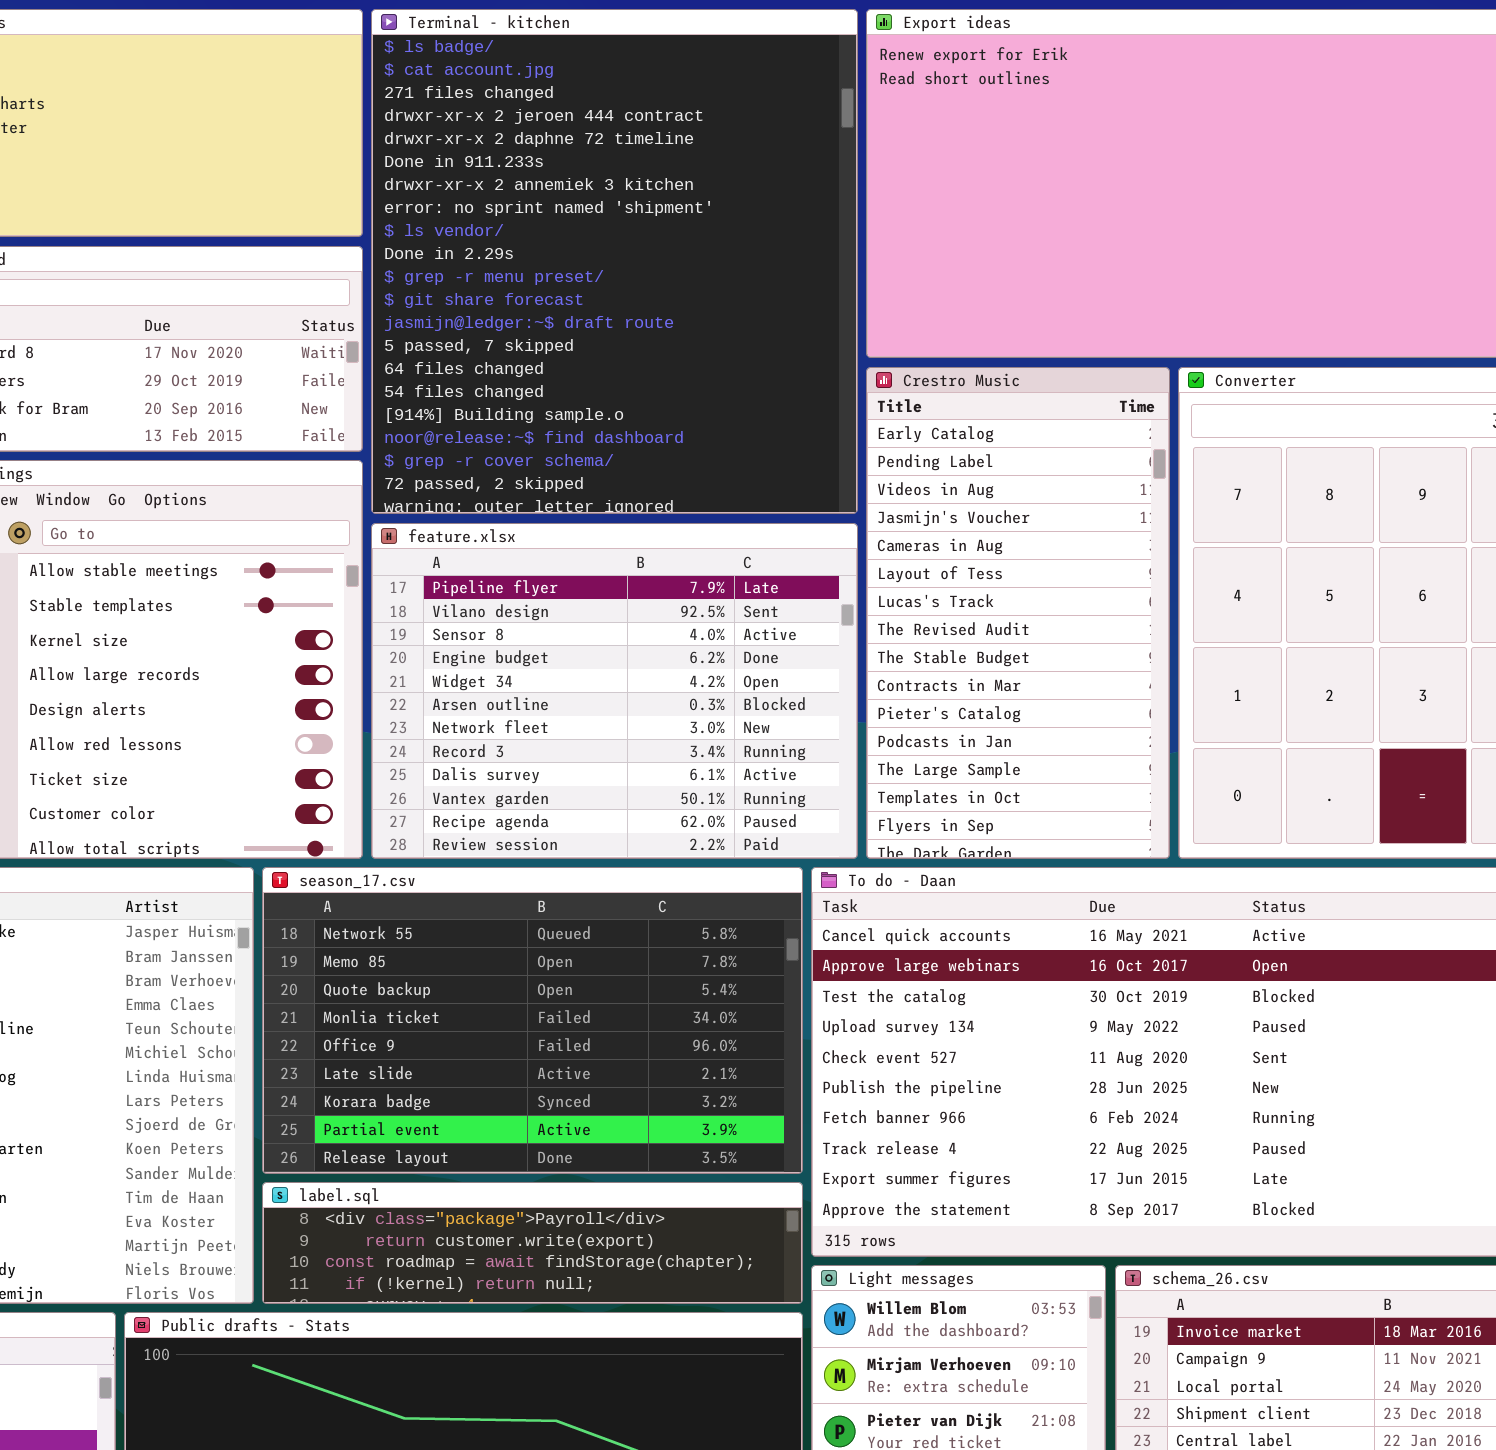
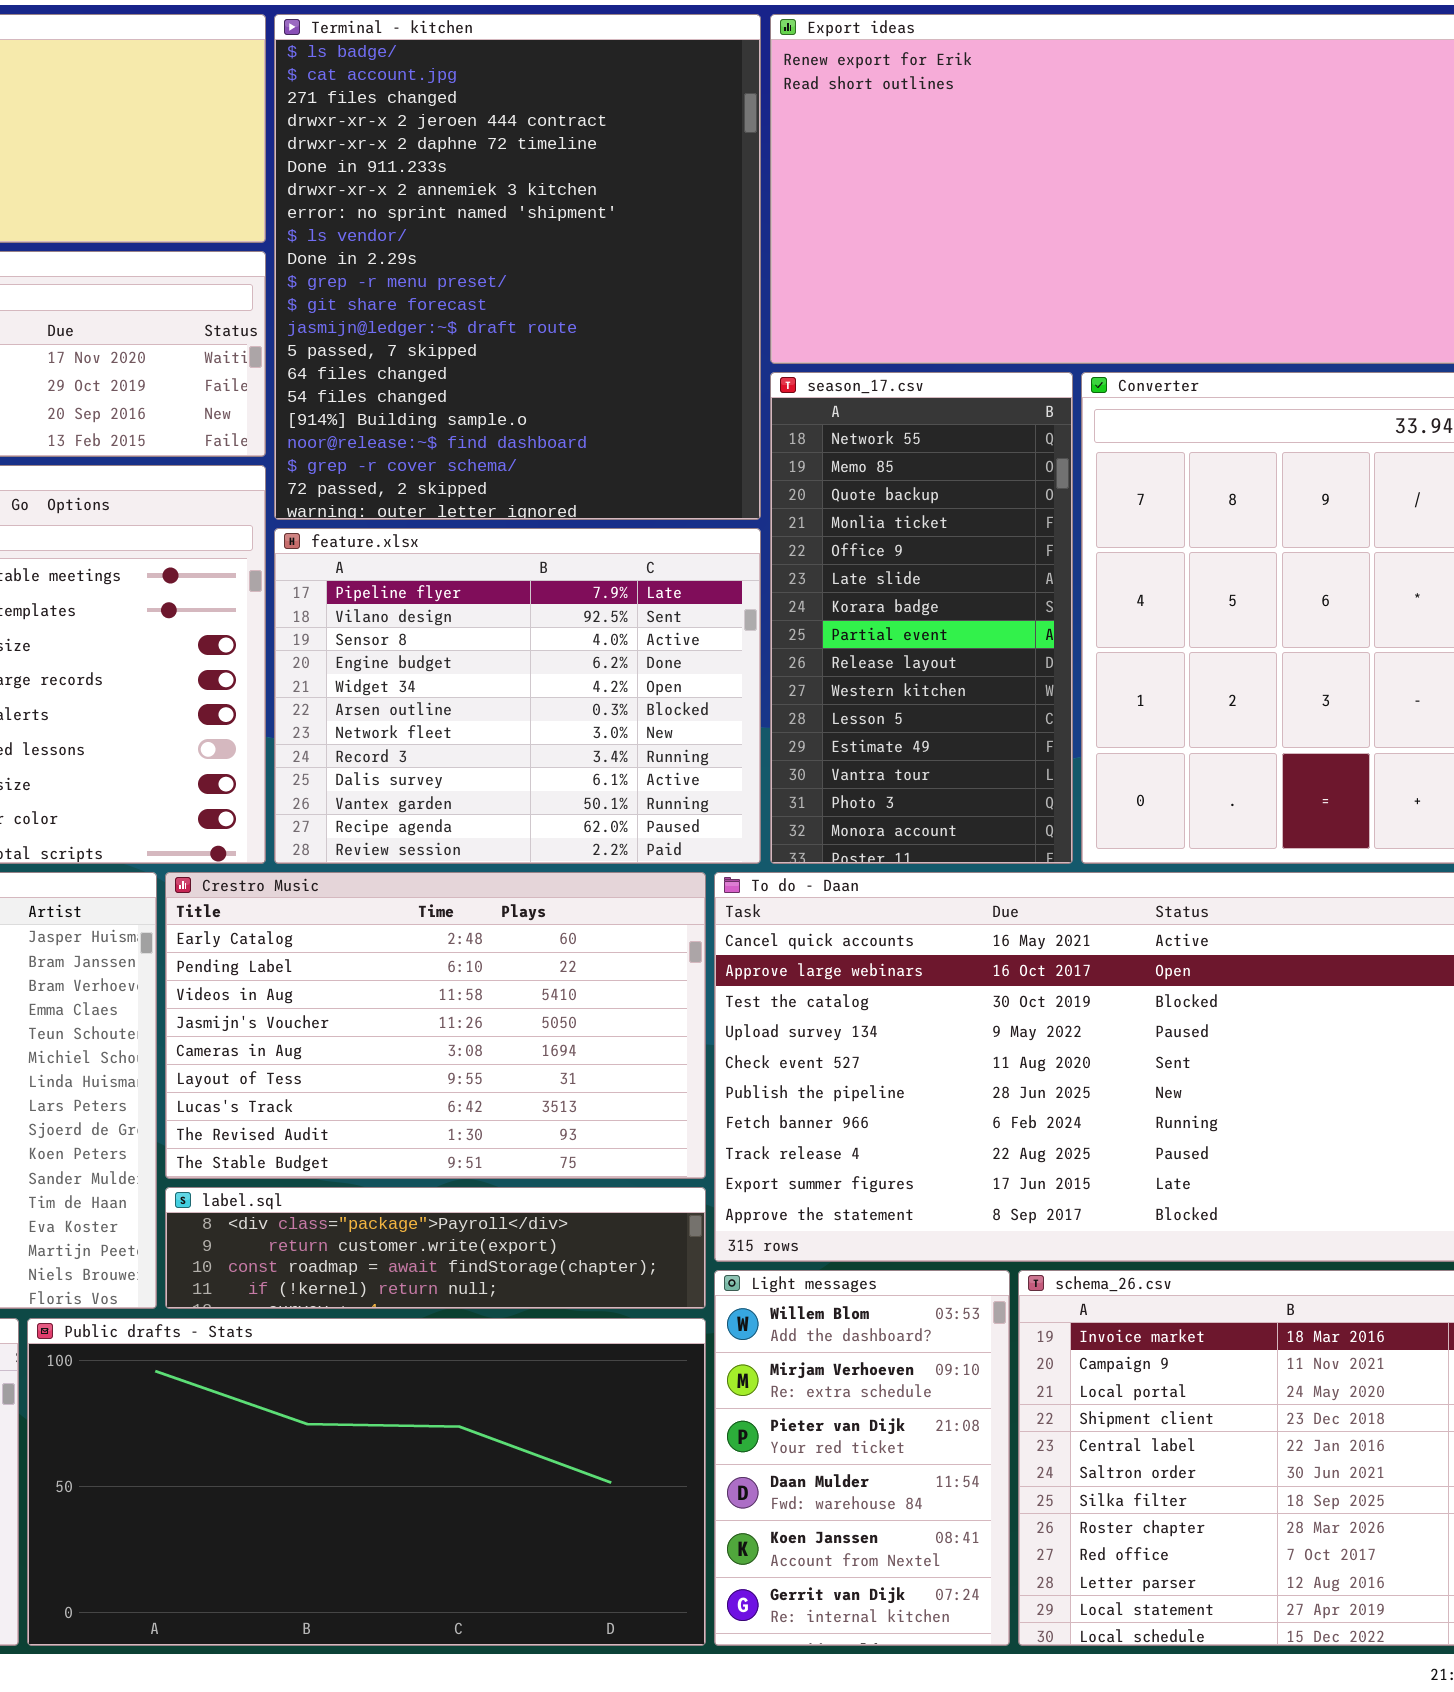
Crestro Music: [866,367,1170,859] -> [165,872,706,1179], moved, resized
season_17.csv: [262,867,803,1174] -> [770,372,1073,864], moved, resized

